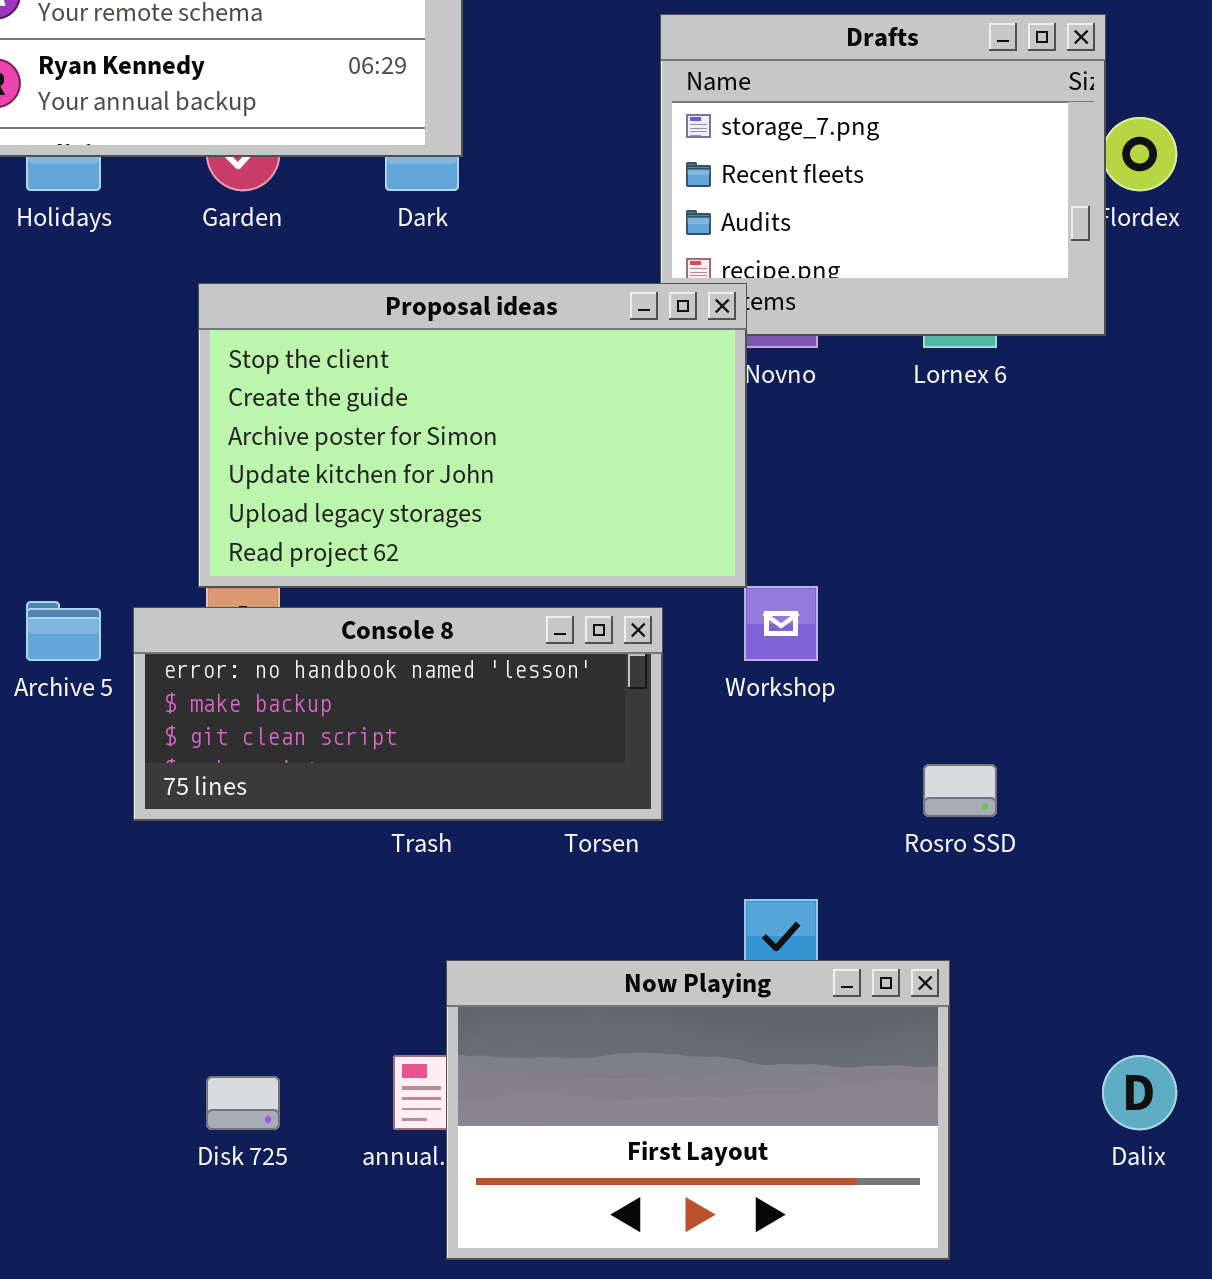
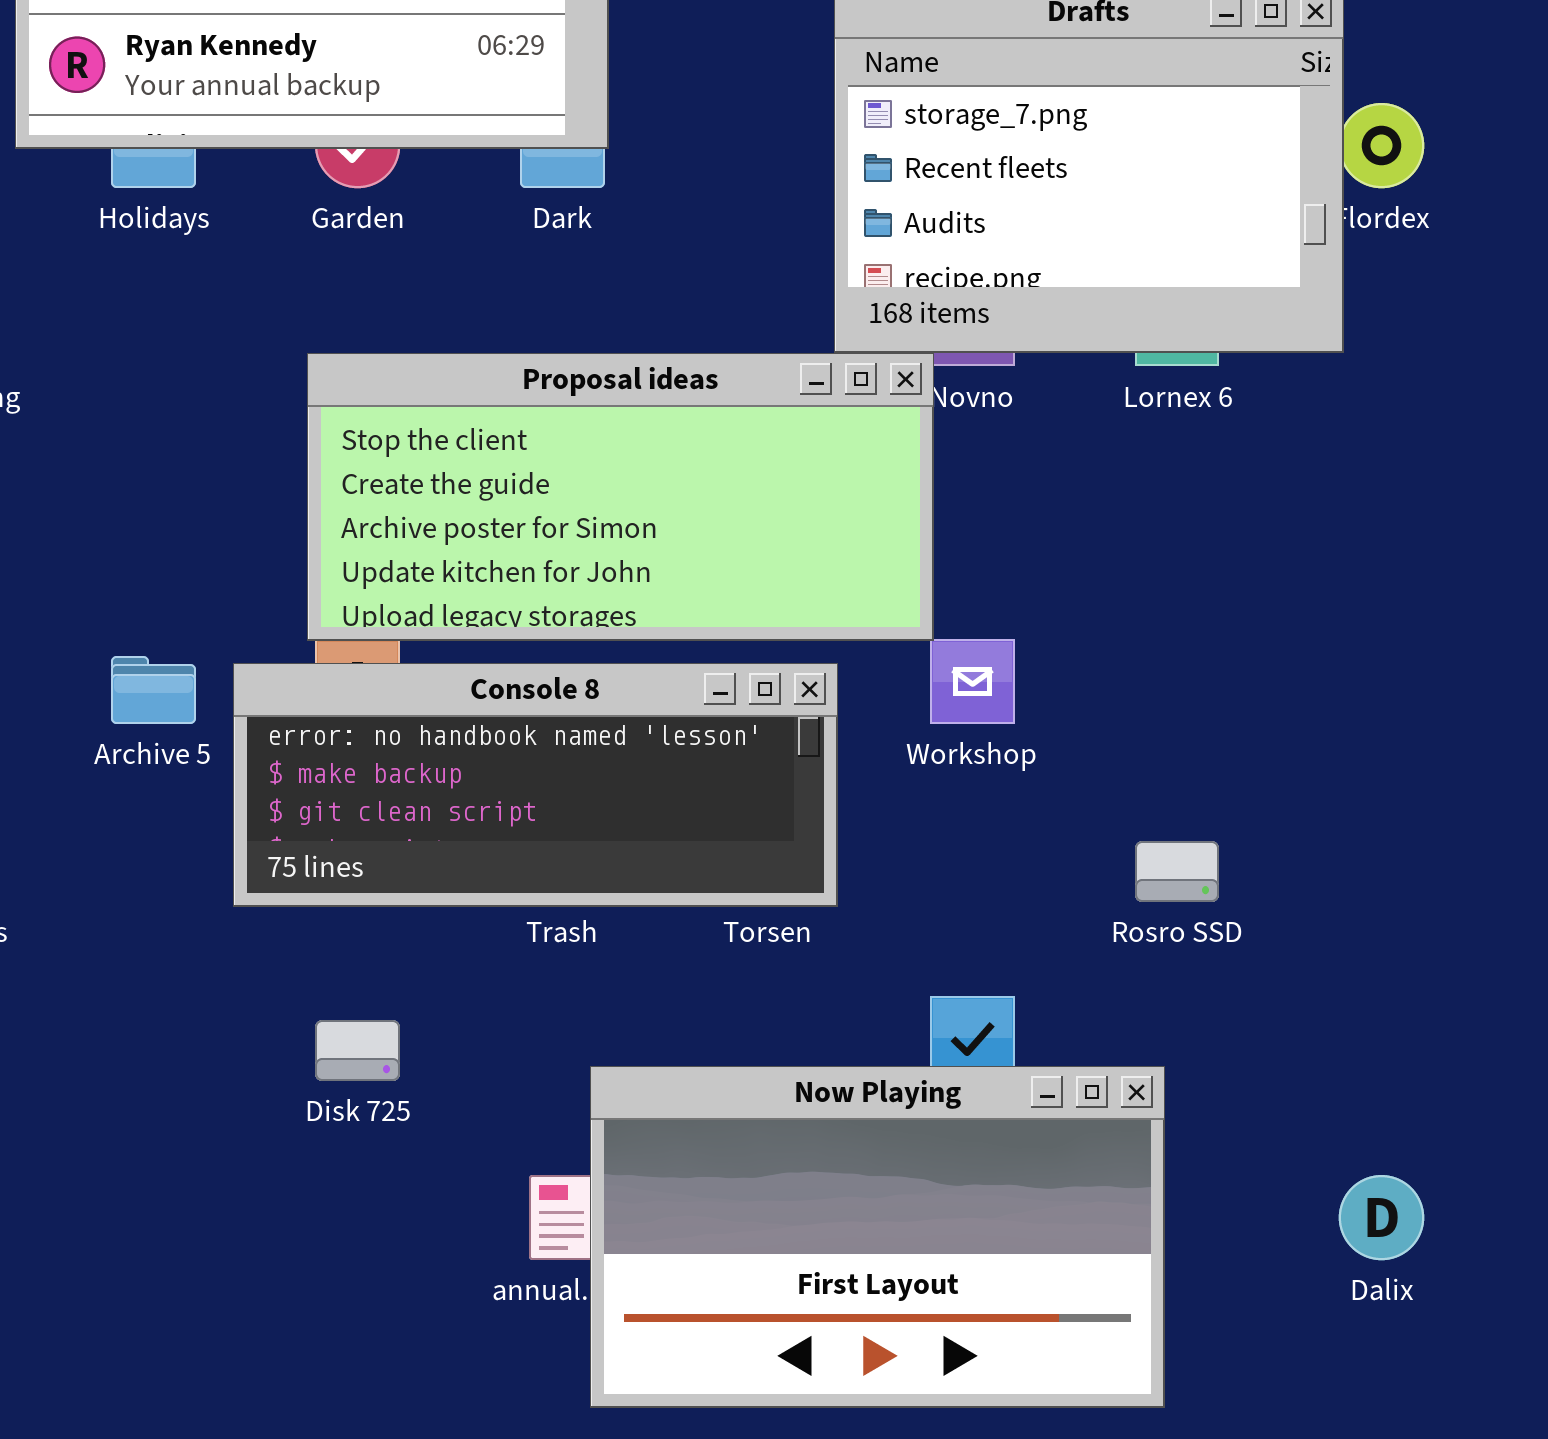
Proposal ideas: [198,283,747,588] -> [307,353,934,641], resized
Disk 725: [206,1076,280,1130] -> [315,1020,400,1081], moved

